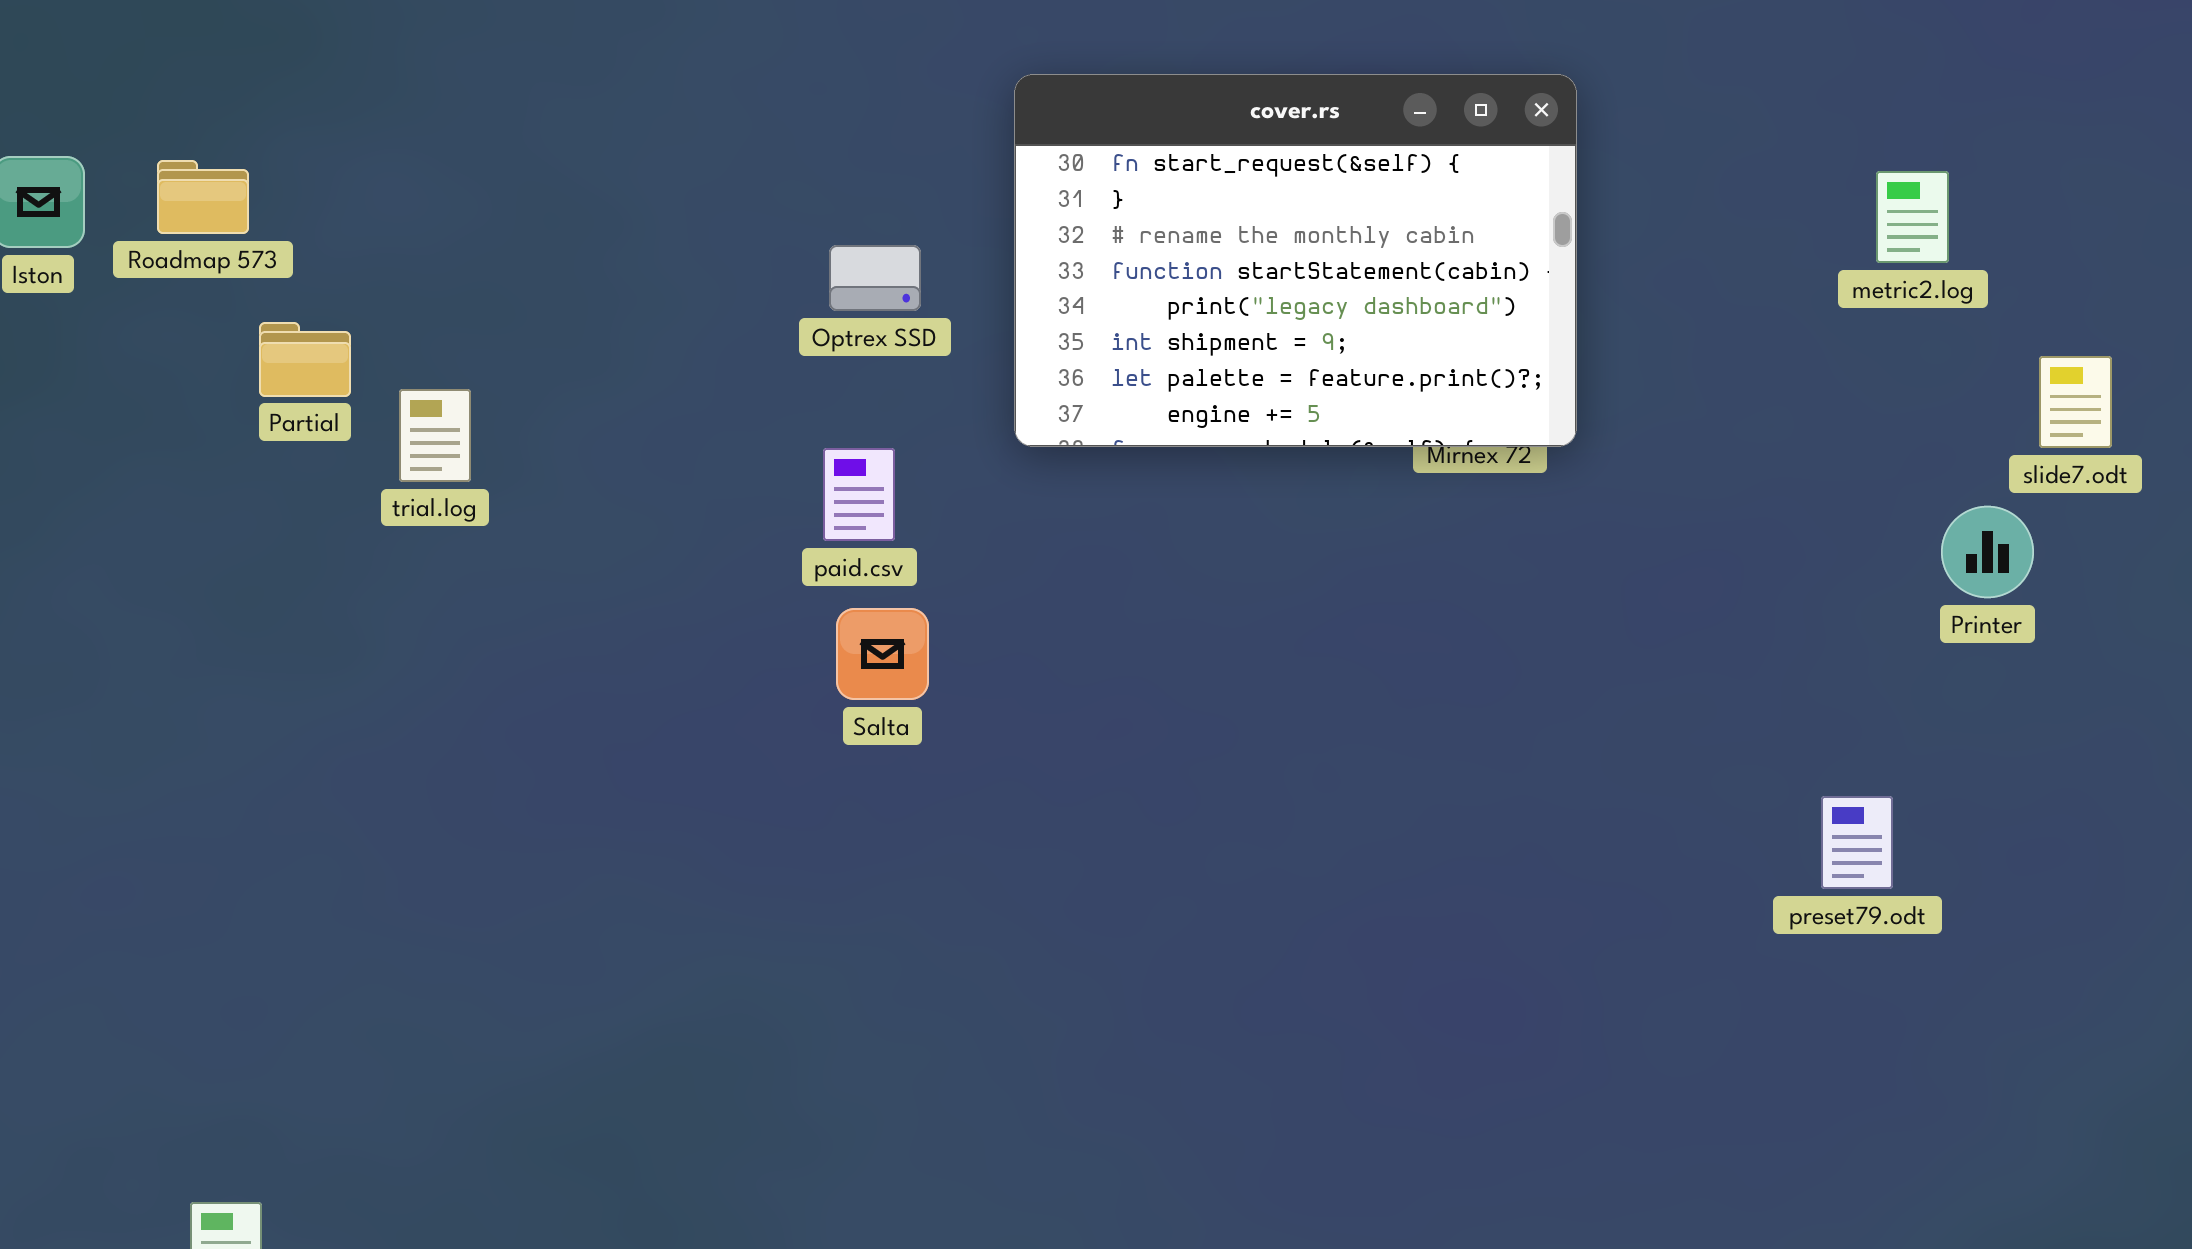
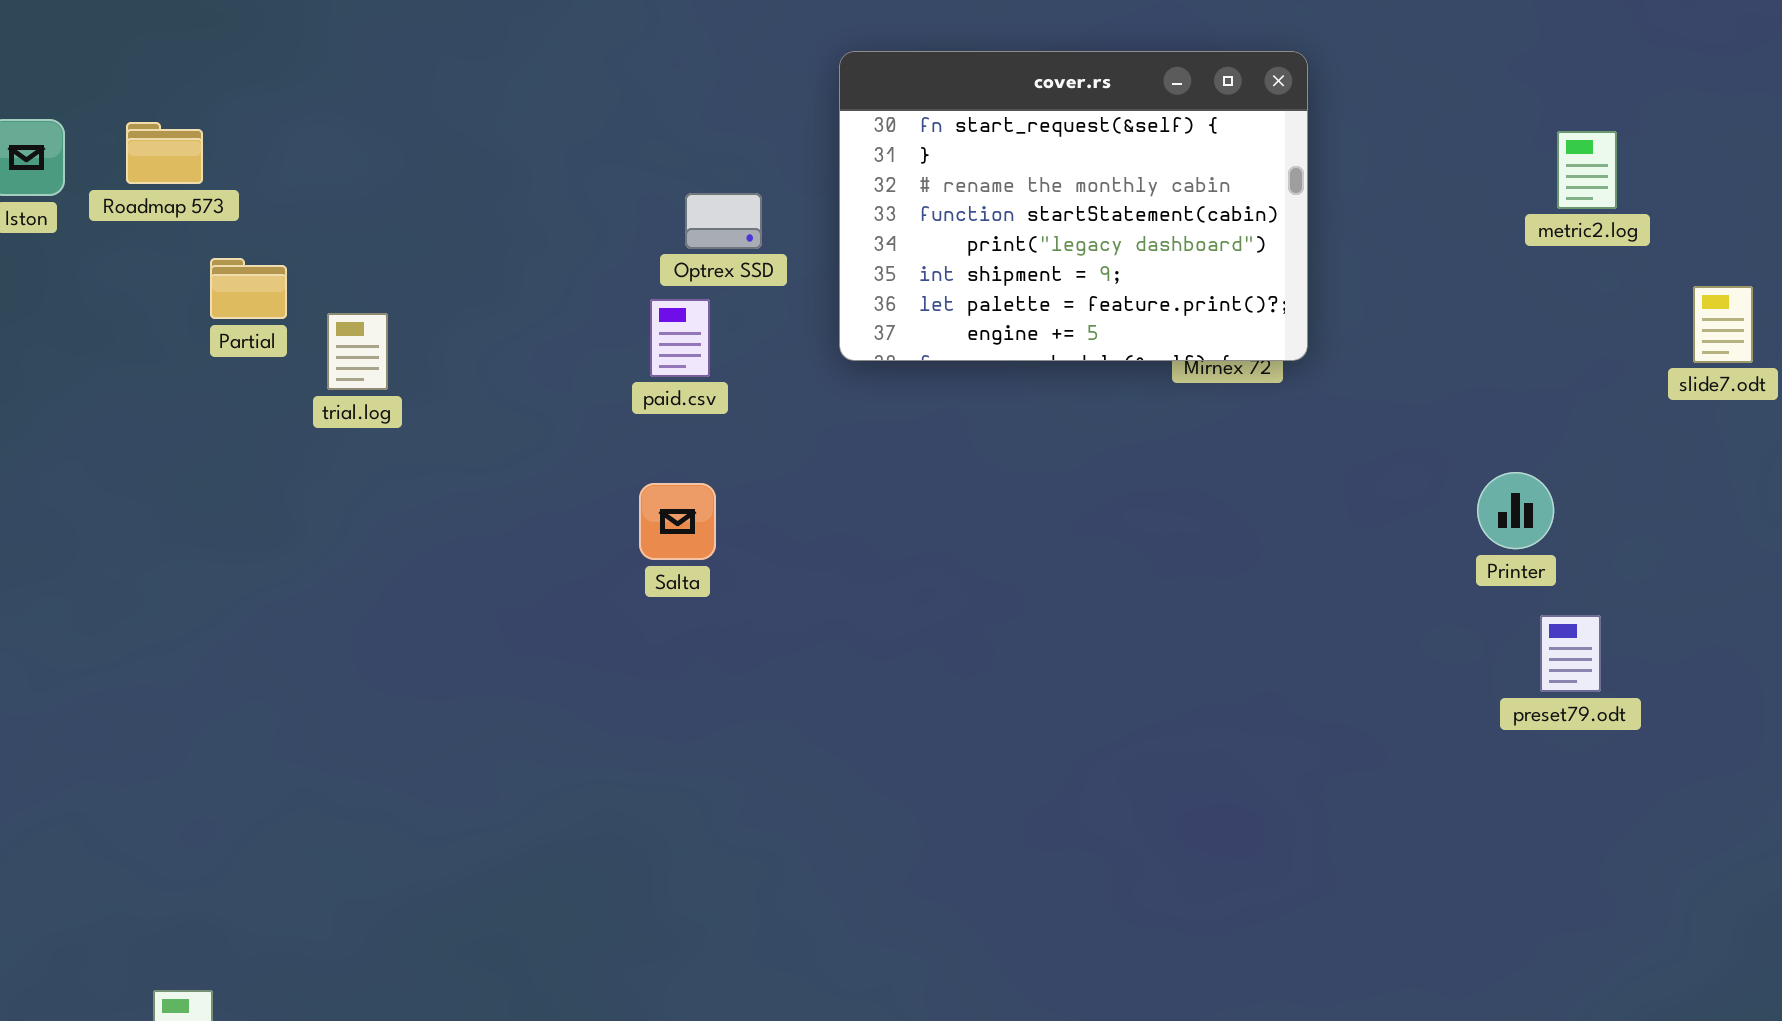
paid.csv: [823,448,895,541] -> [650,299,710,377], moved
Printer: [1941,506,2034,598] -> [1477,472,1554,549], moved
Salta: [836,608,929,700] -> [639,483,716,560], moved
preset79.odt: [1821,796,1893,889] -> [1540,615,1601,692], moved

